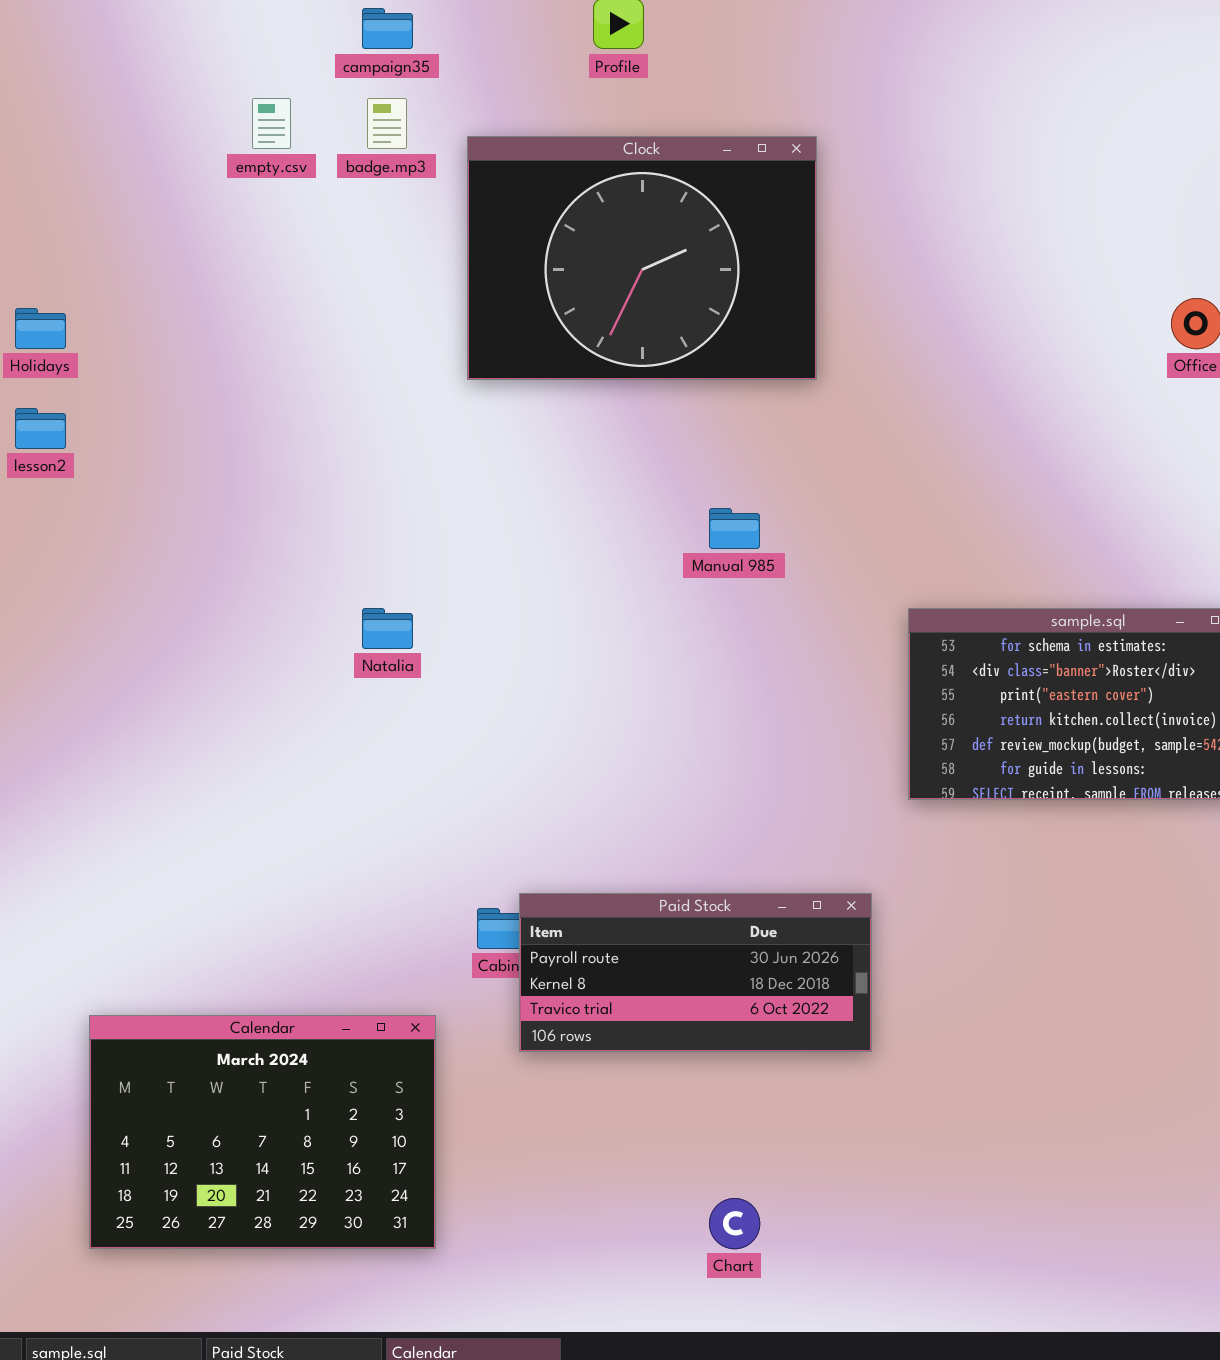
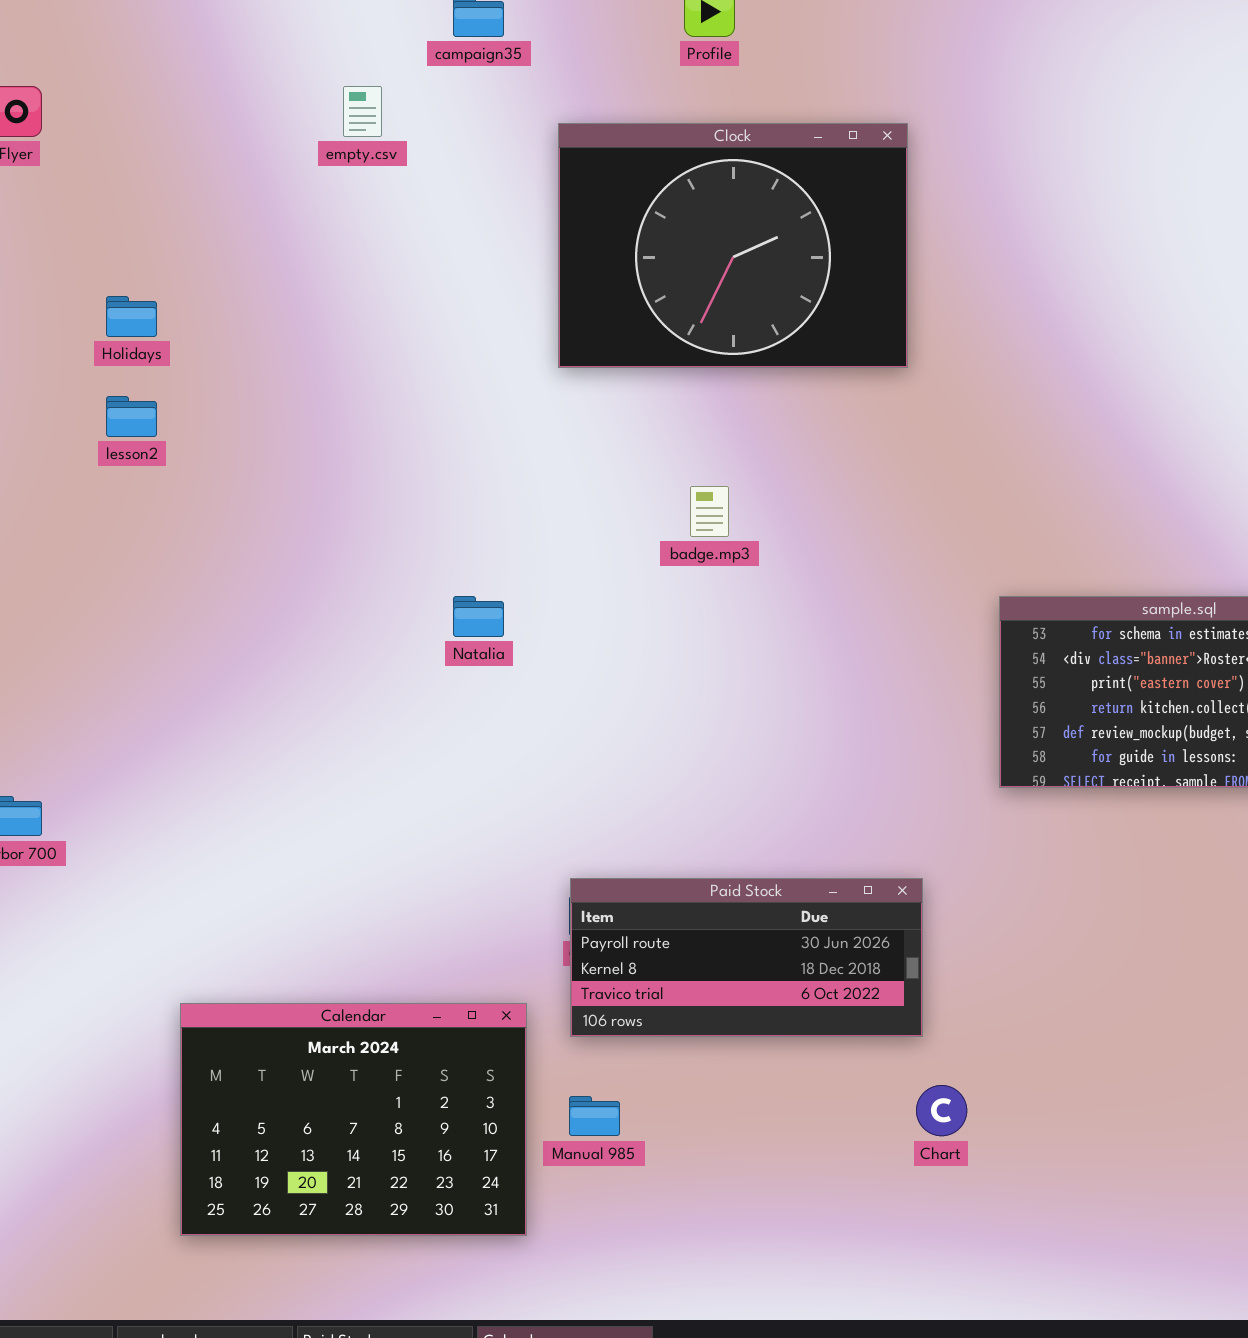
badge.mp3: [367,98,407,149] -> [690,486,729,537], moved
Manual 985: [709,508,760,549] -> [569,1096,620,1136], moved
Paid Stock: [519,893,872,1052] -> [570,878,923,1037], moved
Chart: [709,1198,760,1249] -> [916,1085,967,1136], moved

